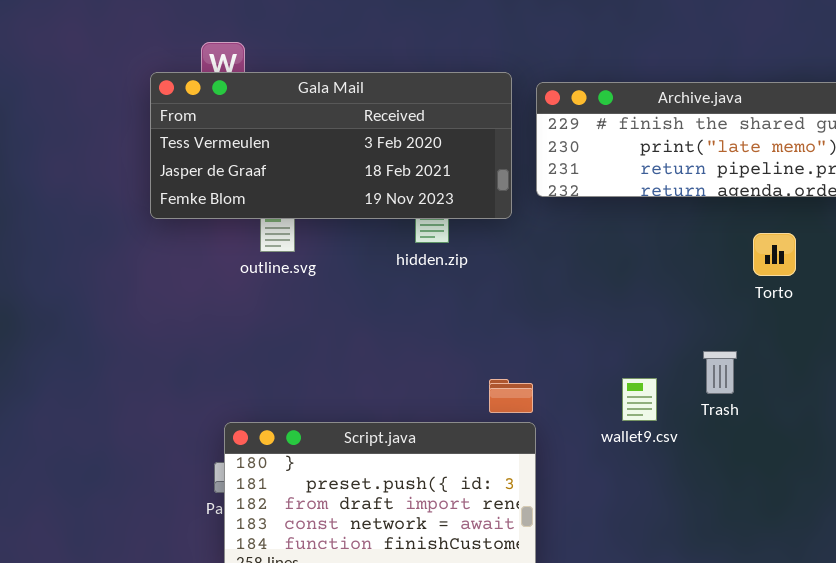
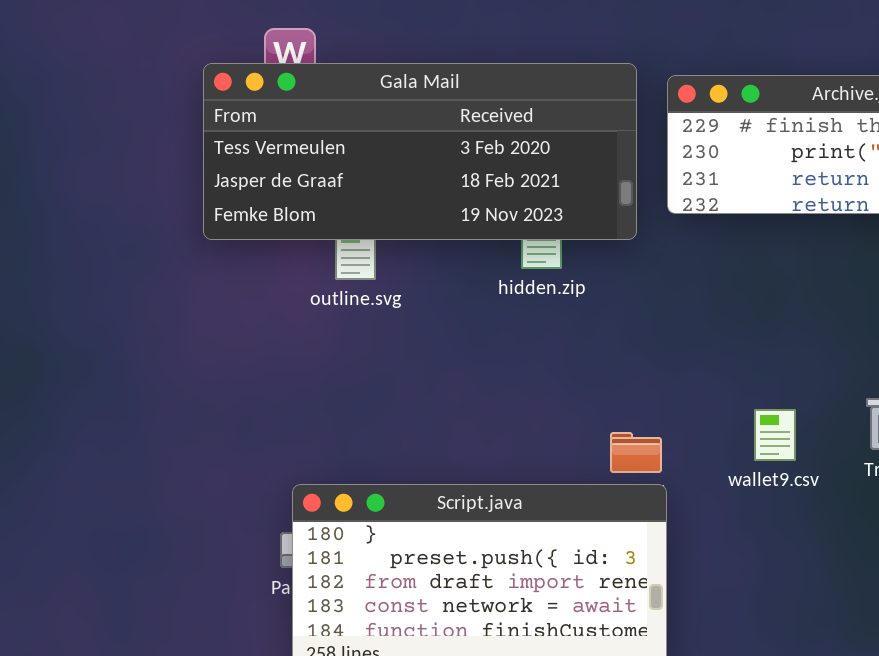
wallet9.csv: [622,378,657,421] -> [754,409,796,461], moved

